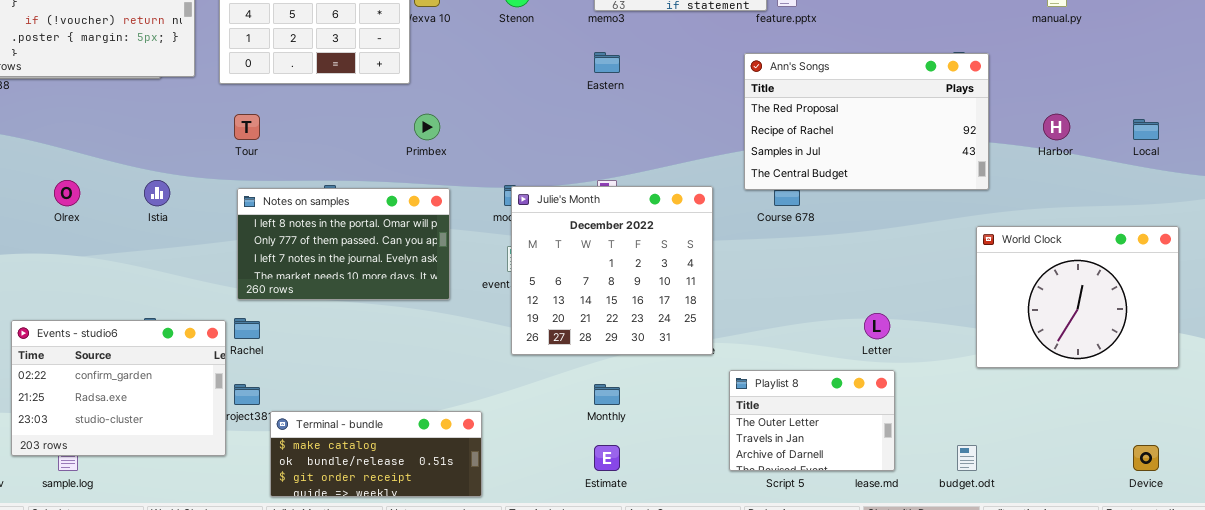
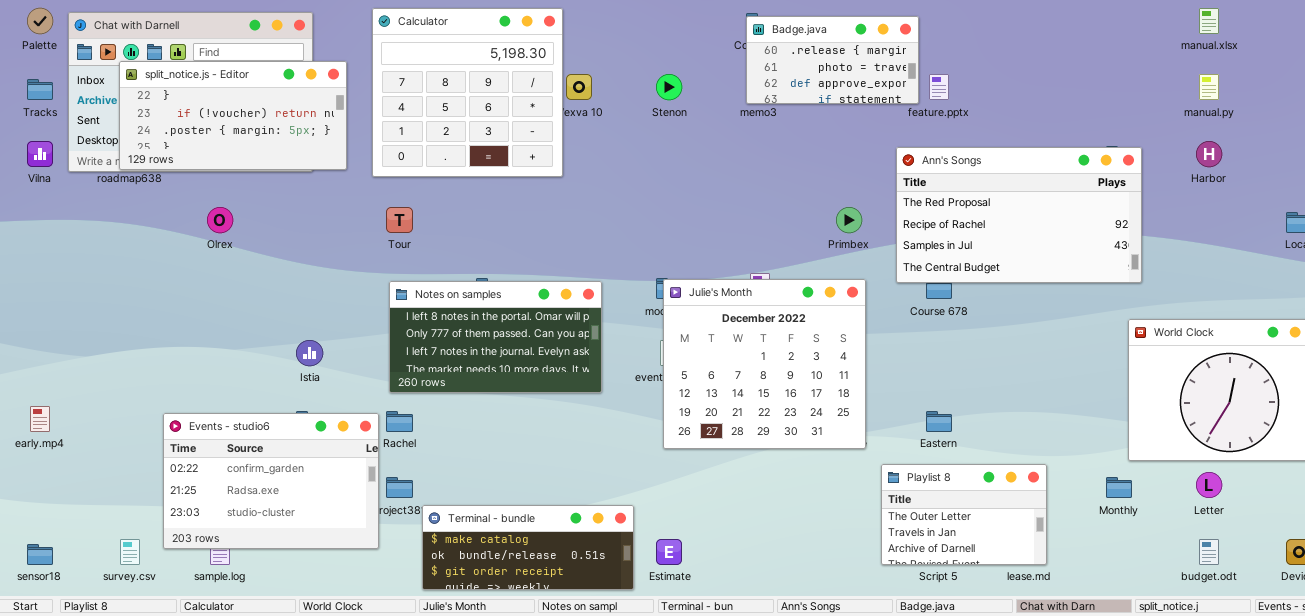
Eastern: [594,52,620,73] -> [926,411,952,432], moved
Primbex: [414,114,440,140] -> [836,207,862,233], moved
Harbor: [1043,114,1070,140] -> [1196,141,1222,167], moved
Olrex: [54,180,80,206] -> [207,207,233,233], moved
Istia: [144,180,170,206] -> [296,340,323,366], moved
Letter: [864,313,890,339] -> [1196,472,1222,498], moved
Monthly: [594,384,620,405] -> [1106,477,1132,498], moved
Estimate: [594,445,620,471] -> [656,539,682,565], moved
budget.odt: [957,445,977,471] -> [1199,539,1219,565], moved

